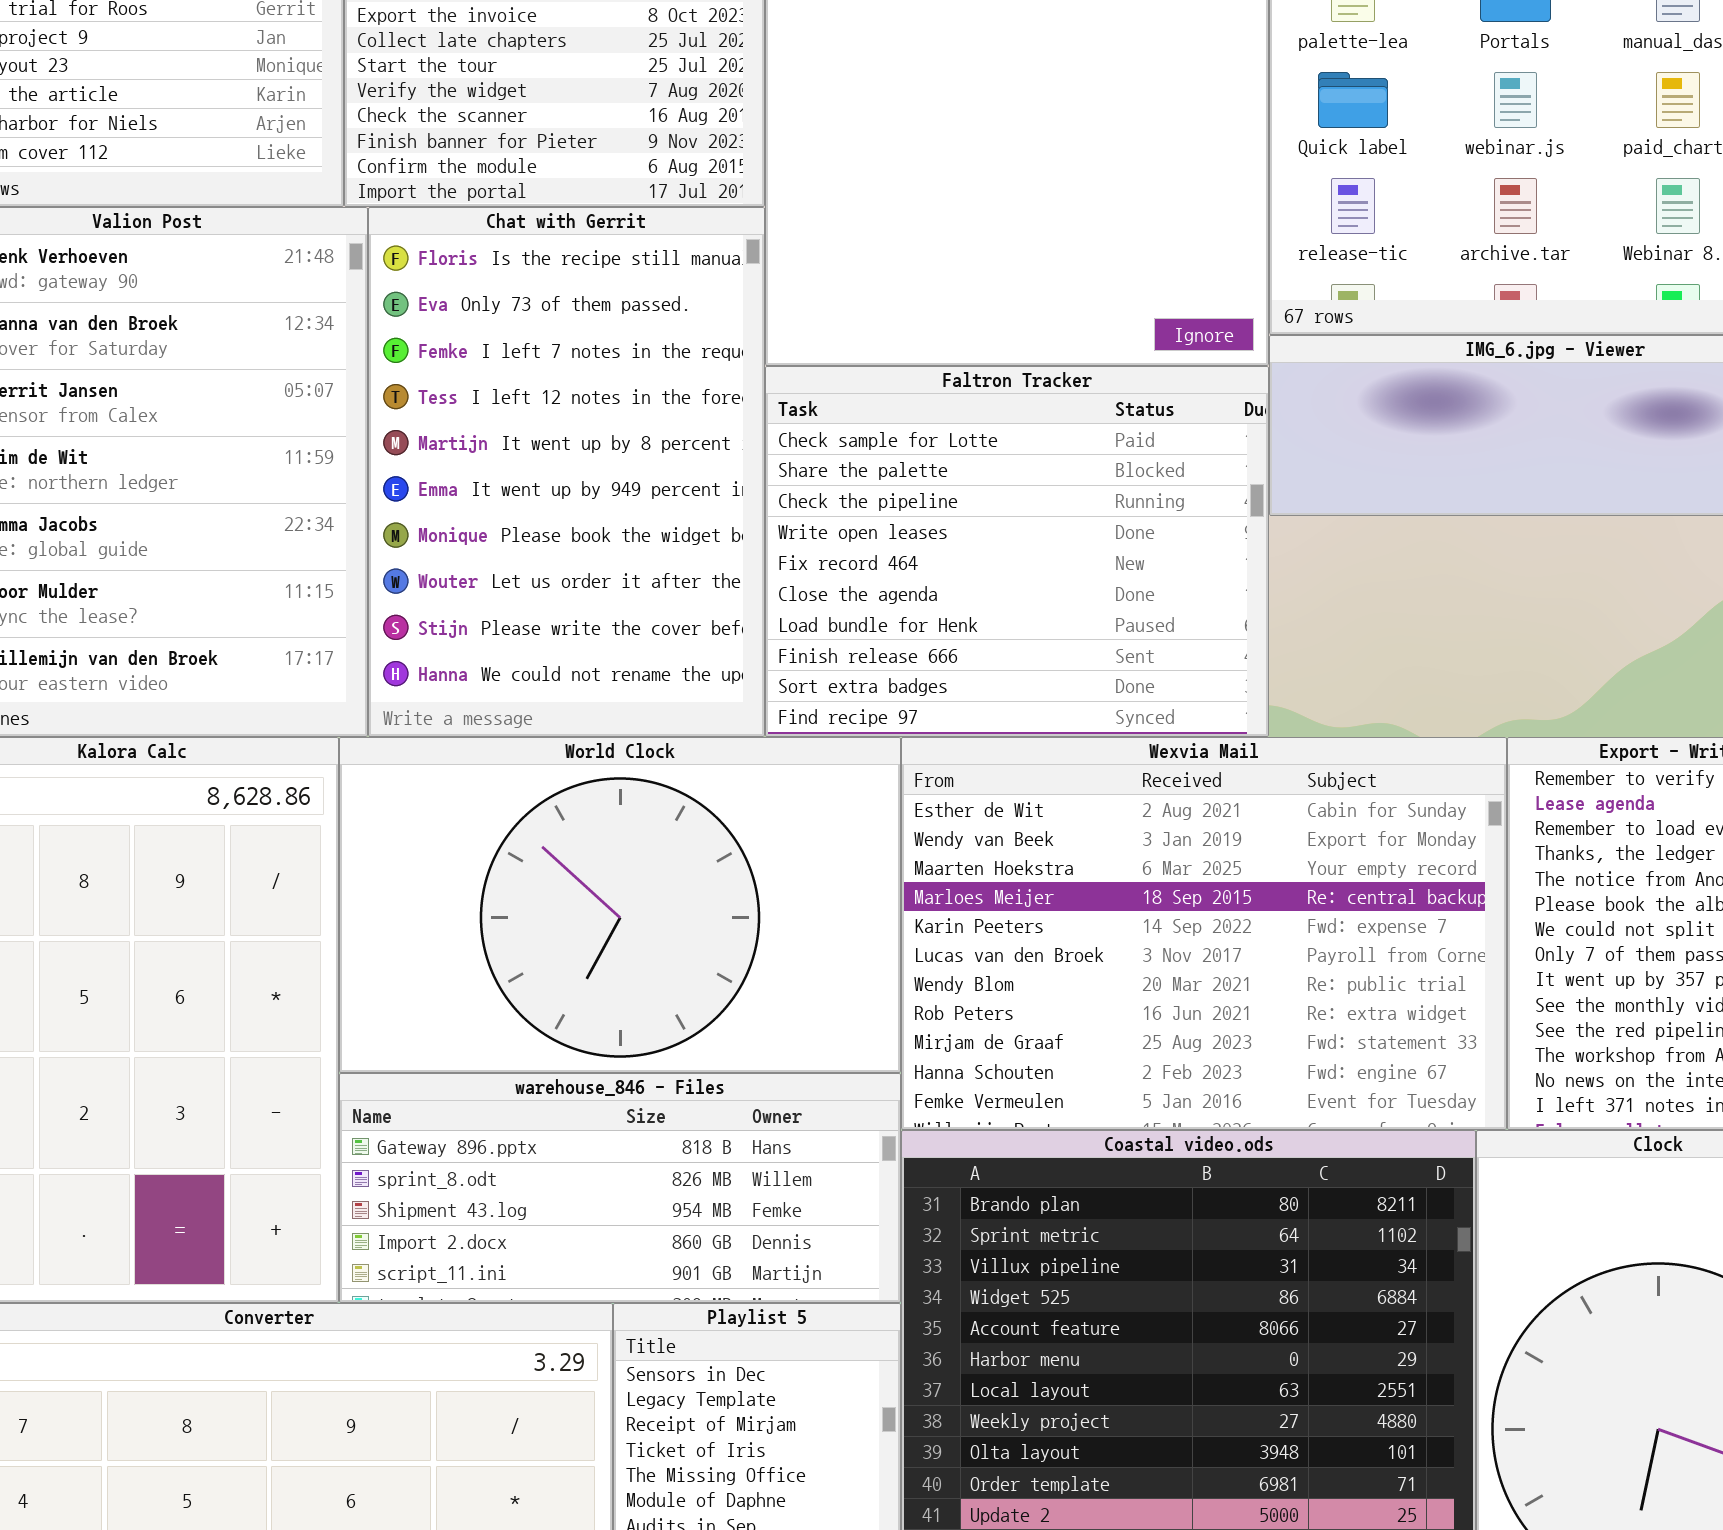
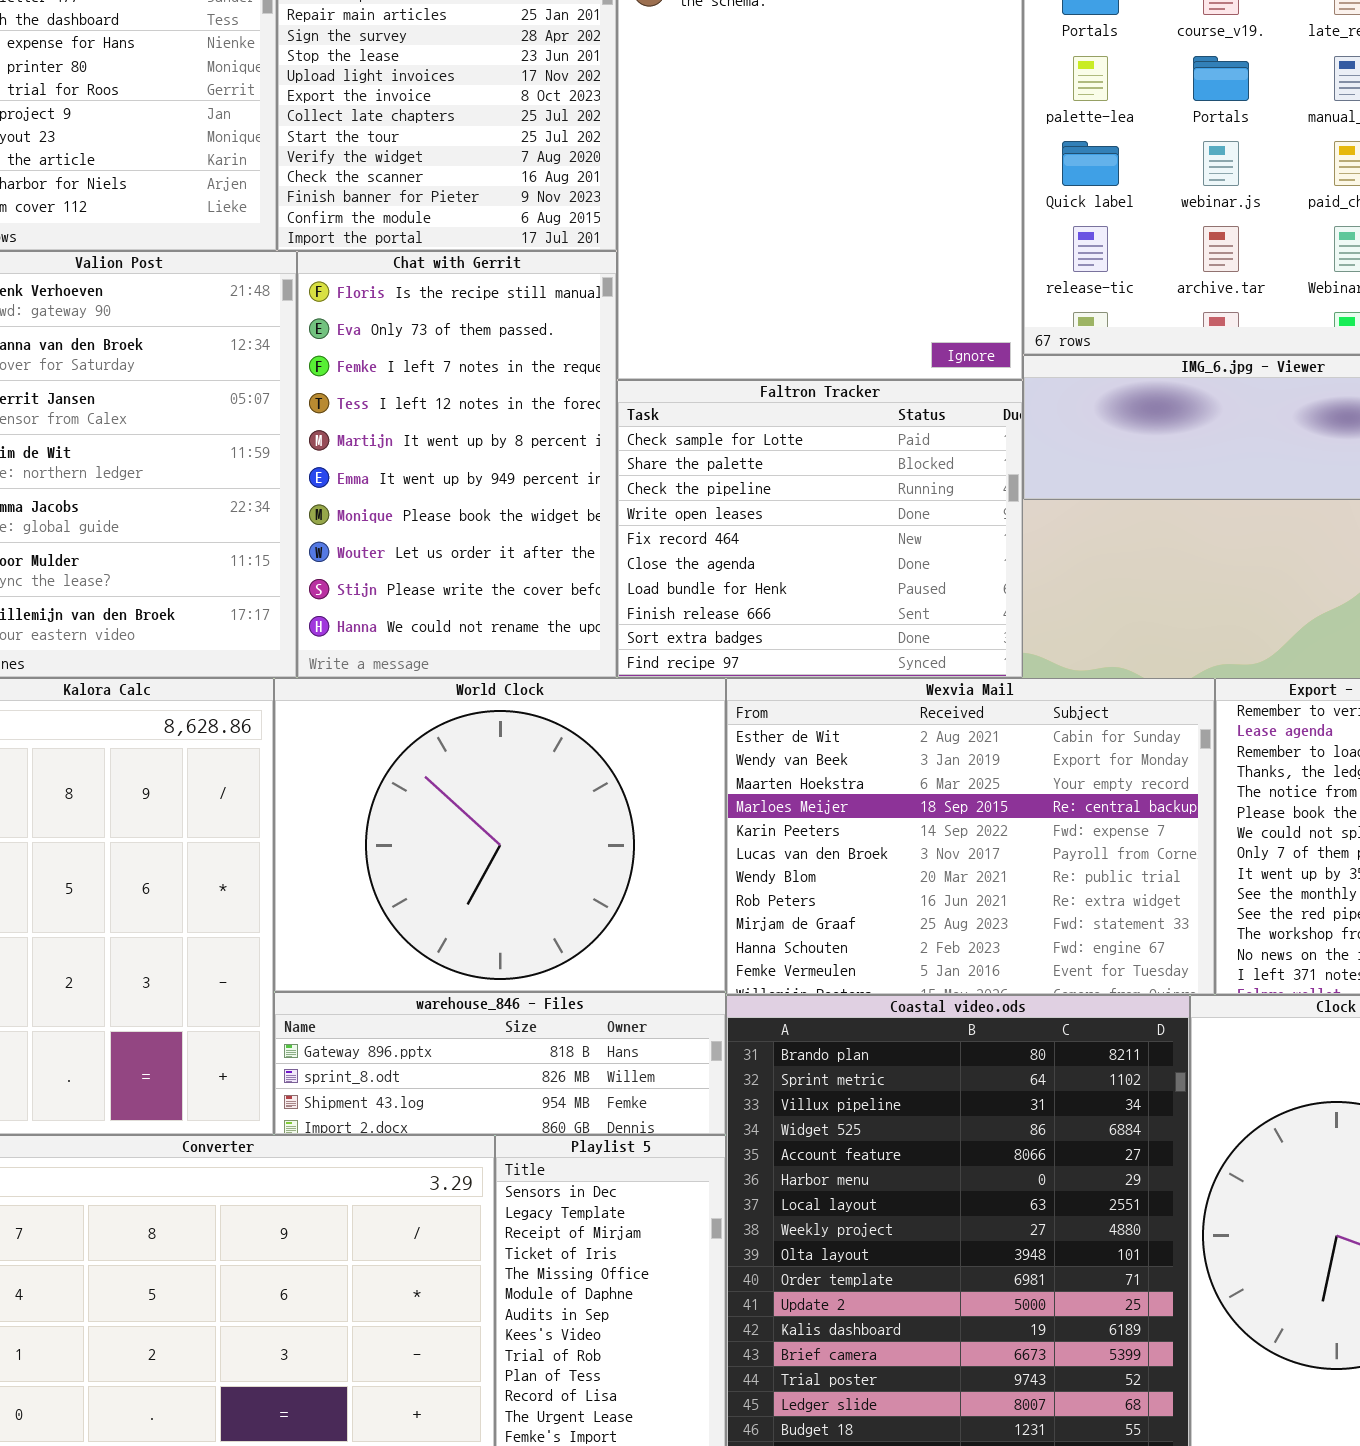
World Clock: [339,737,901,1073] -> [274,678,726,992], resized
warehouse_846 - Files: [339,1073,901,1303] -> [274,992,726,1135], resized

